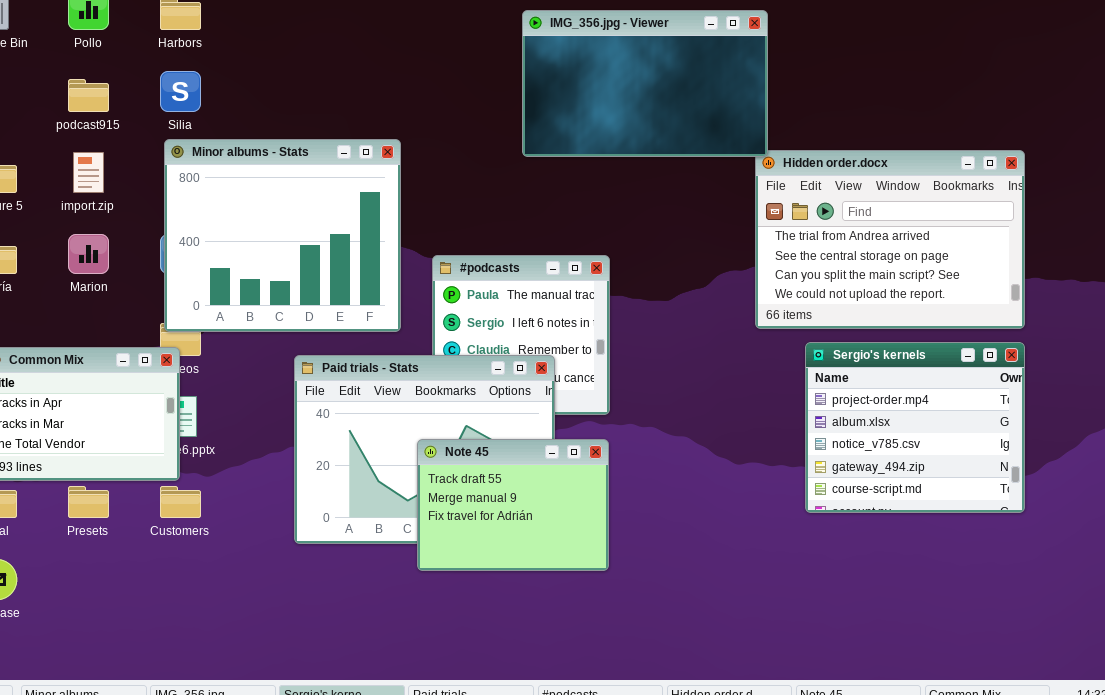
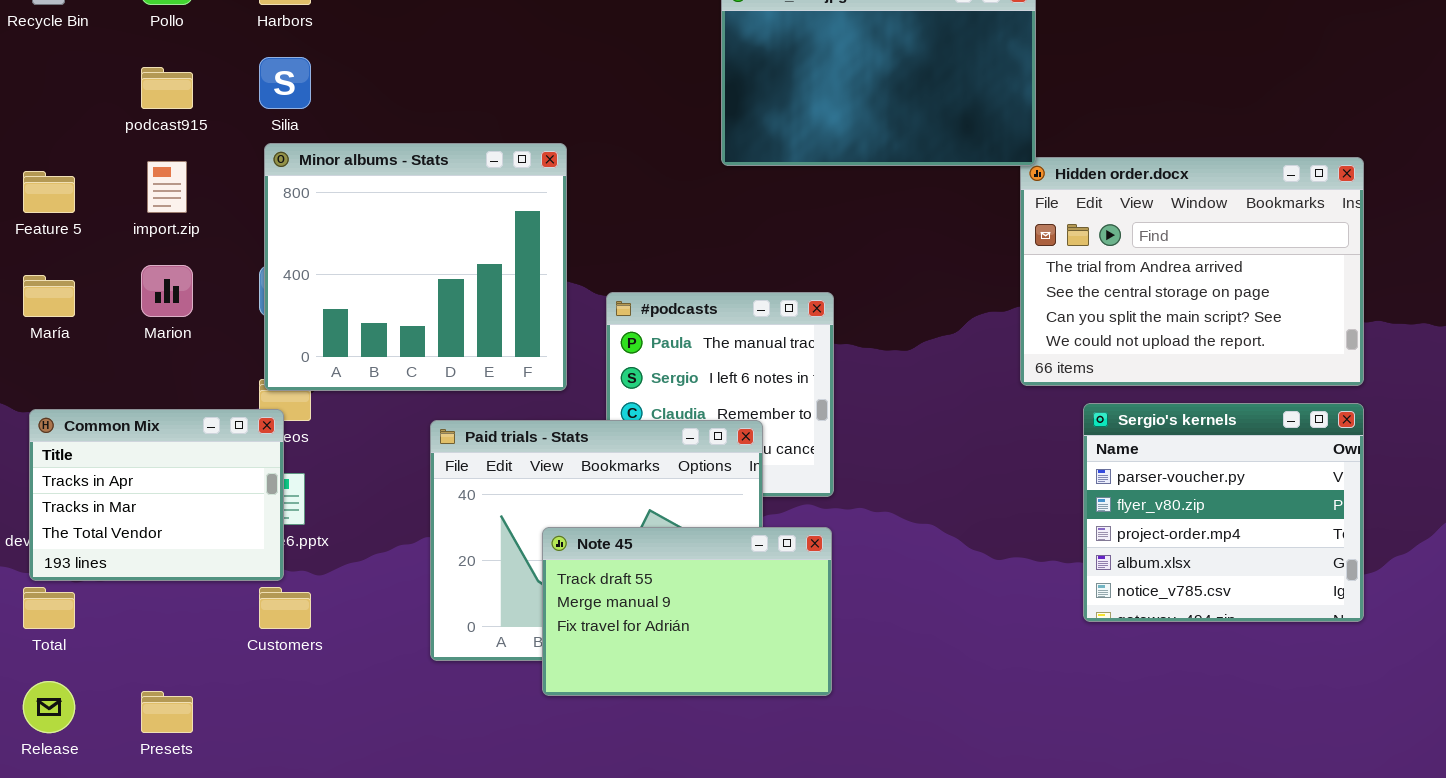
Sergio's kernels: [805,342,1025,513] -> [1083,403,1364,622], scrolled up 2 rows
Note 45: [417,439,609,571] -> [542,527,832,696], resized
Presets: [68,486,109,518] -> [141,691,193,733], moved

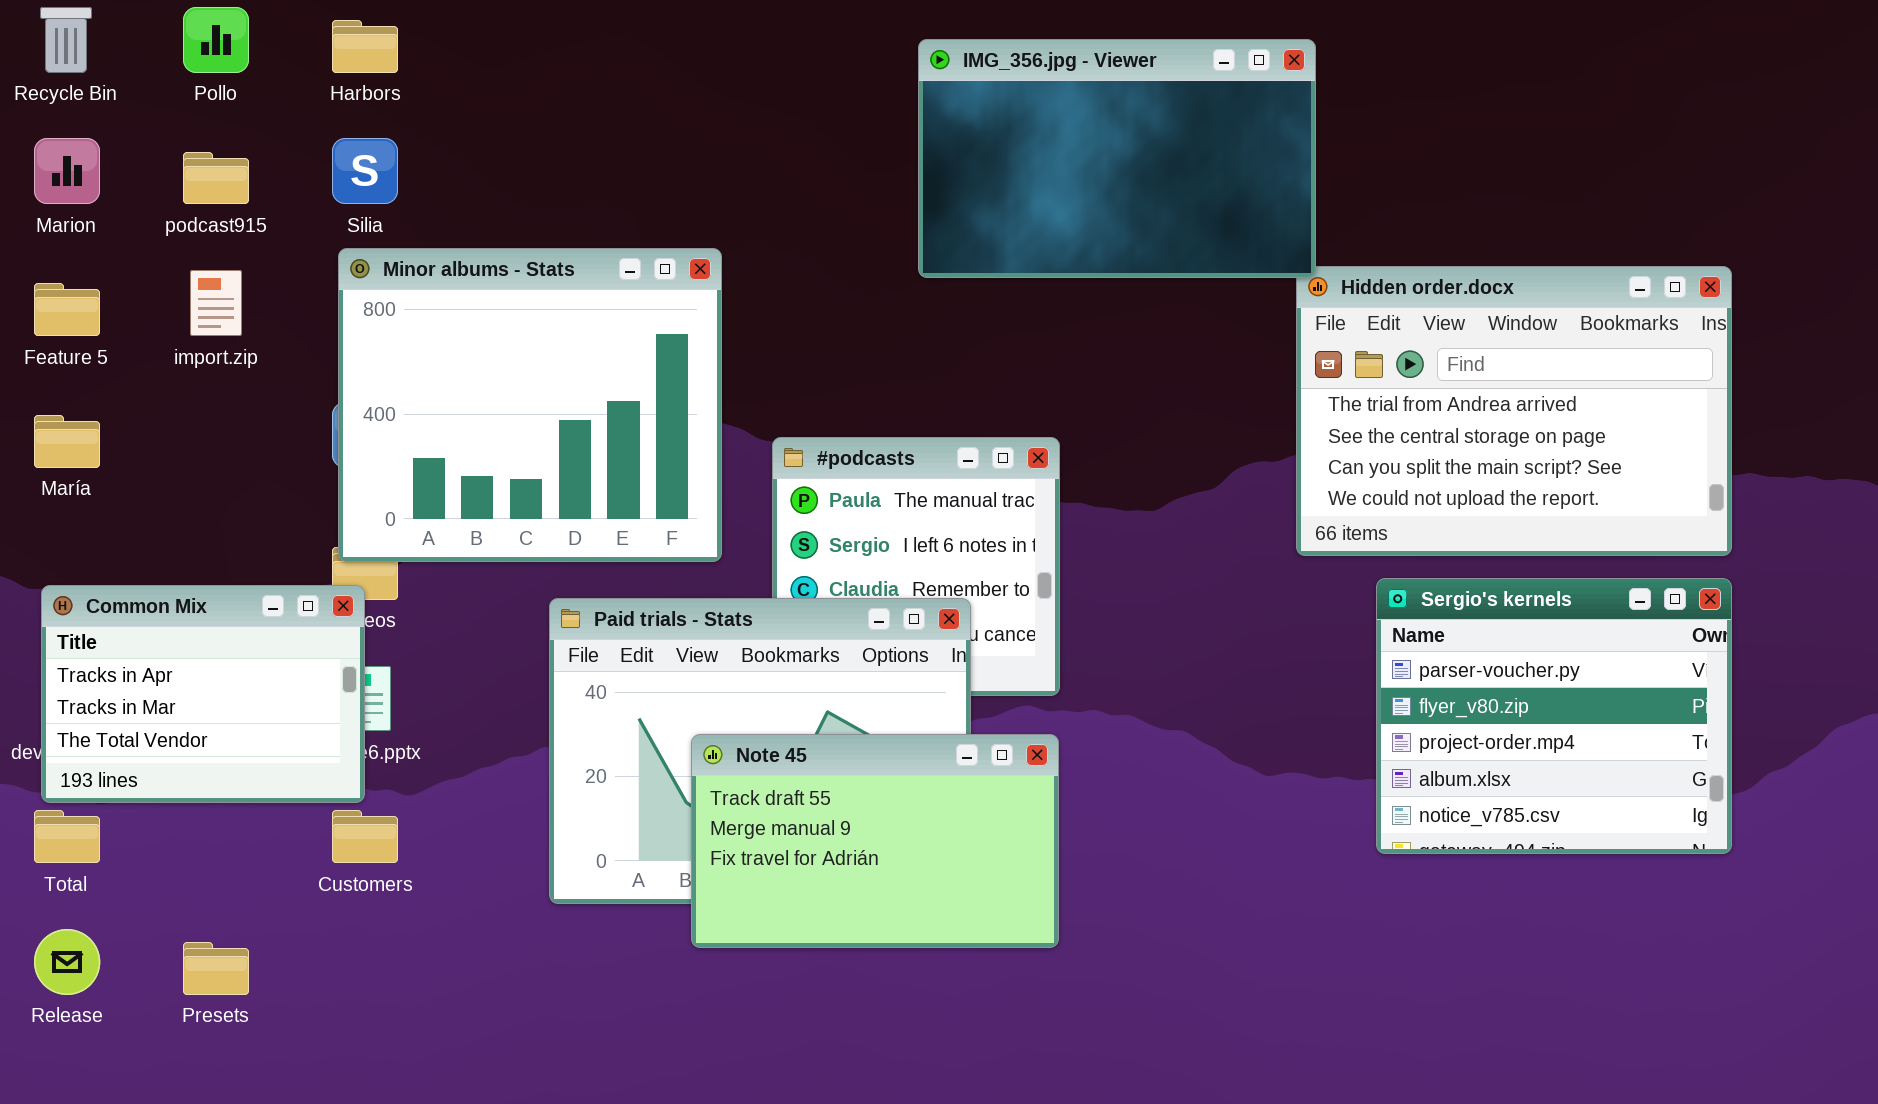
Marion: [141,265,193,317] -> [34,138,100,204], moved

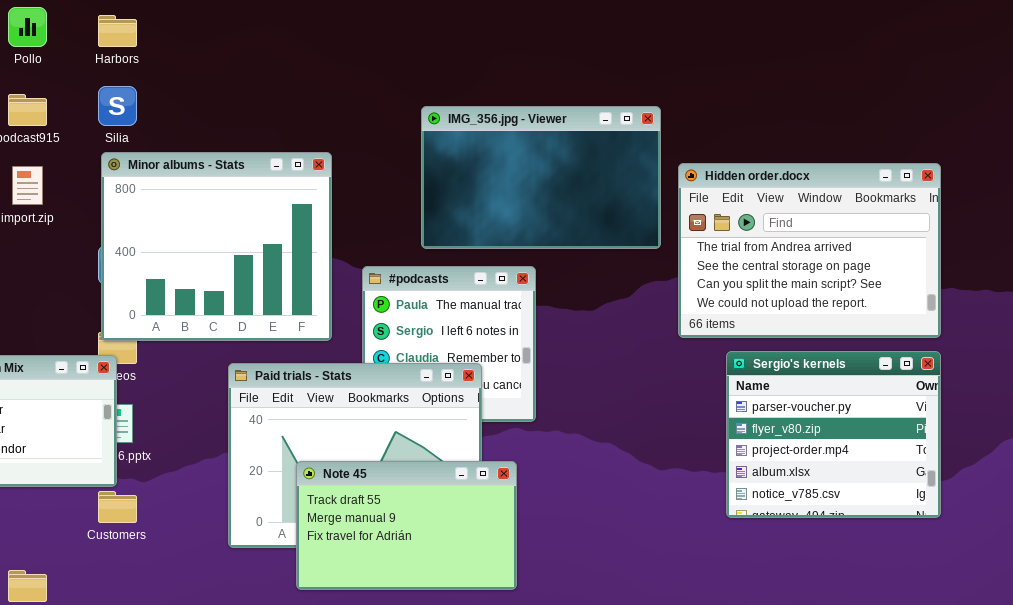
IMG_356.jpg - Viewer: [918,39,1316,278] -> [421,106,661,249], moved
Note 45: [691,734,1059,948] -> [296,461,517,590], moved

